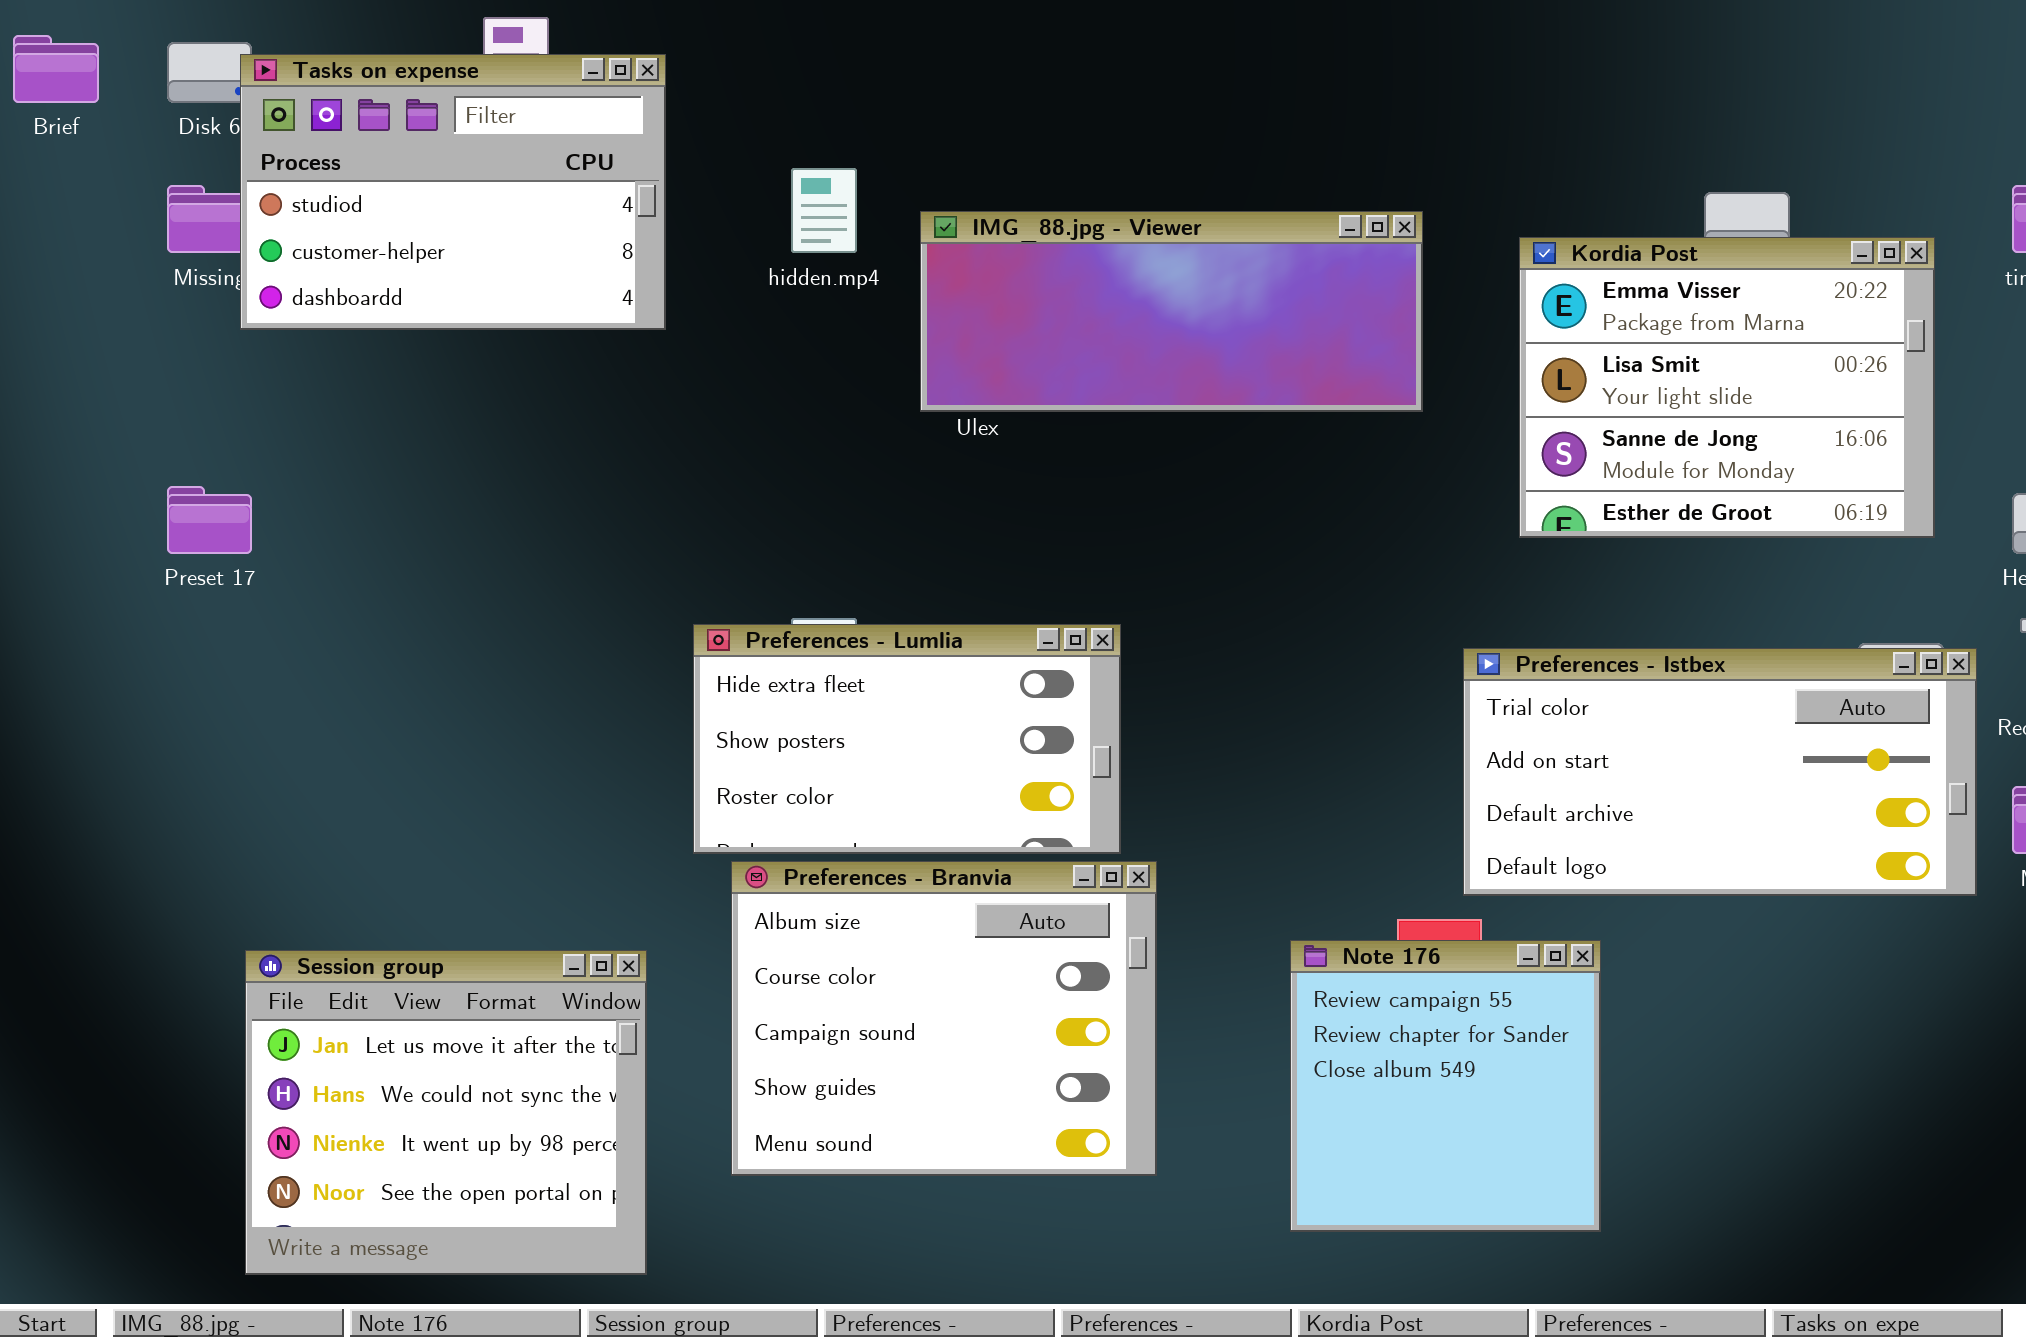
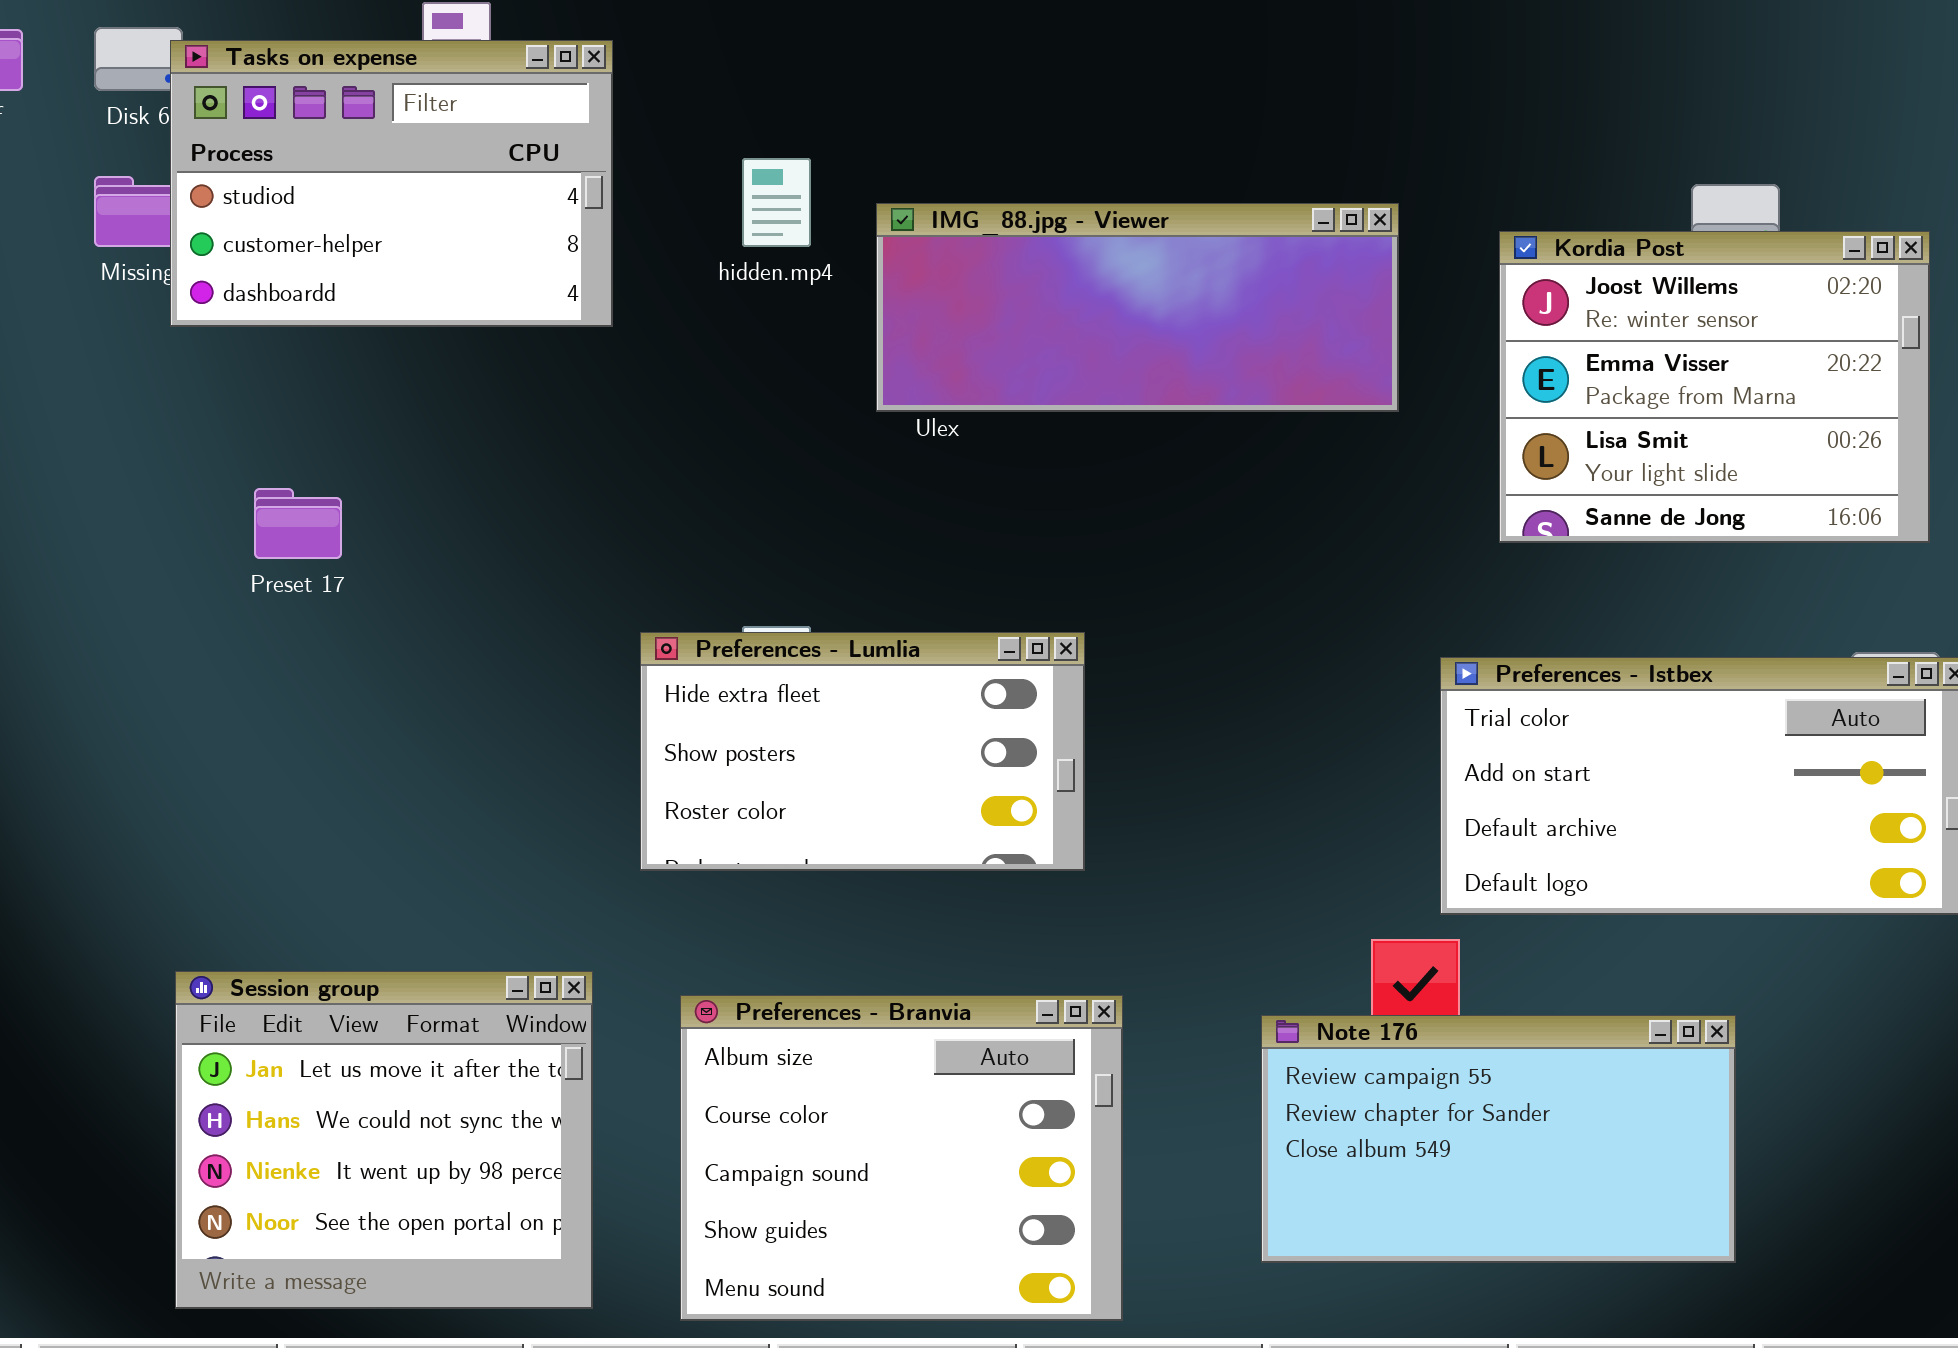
Kordia Post: [1519,237,1935,538] -> [1499,231,1930,543], scrolled up 1 row
Preset 17: [167,486,252,554] -> [254,488,342,559], moved
Preferences - Branvia: [731,861,1157,1176] -> [680,995,1123,1321], moved
Note 176: [1290,940,1601,1232] -> [1261,1015,1736,1263], resized

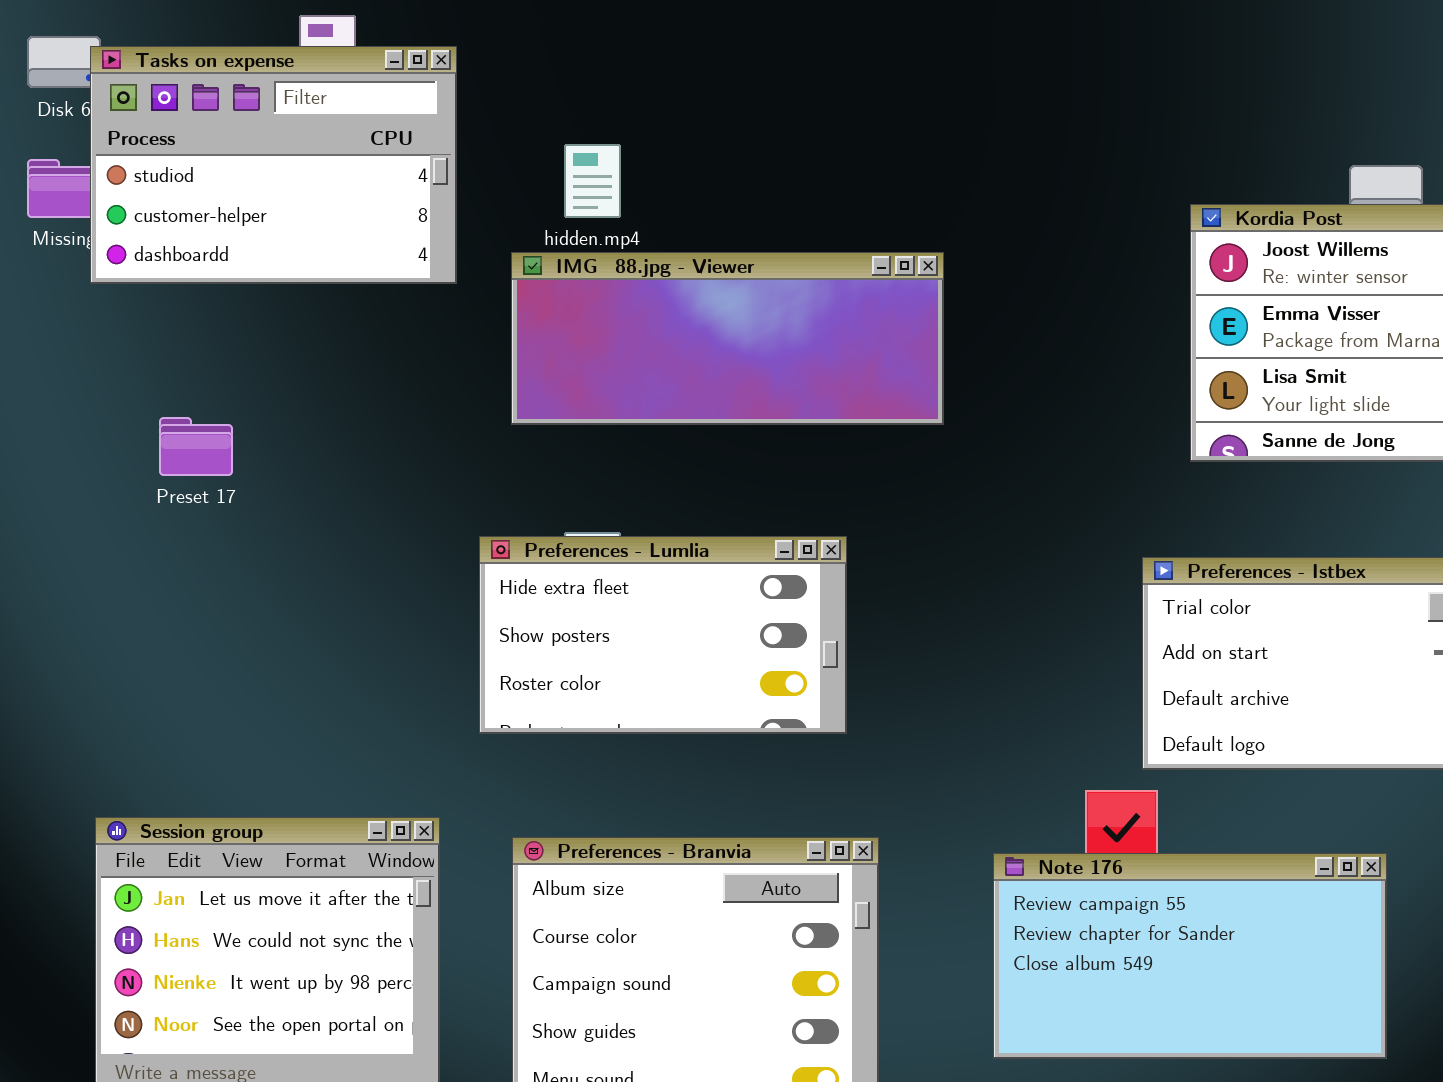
IMG_88.jpg - Viewer: [876,203,1399,412] -> [511,252,944,425], moved

